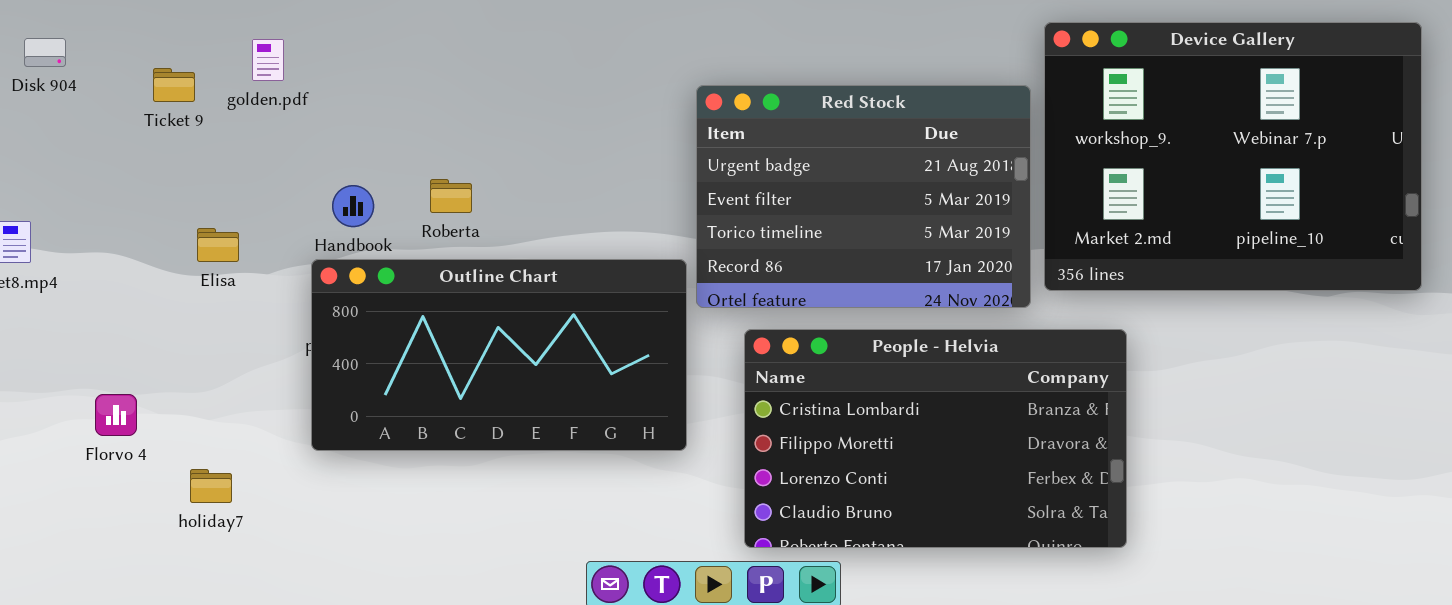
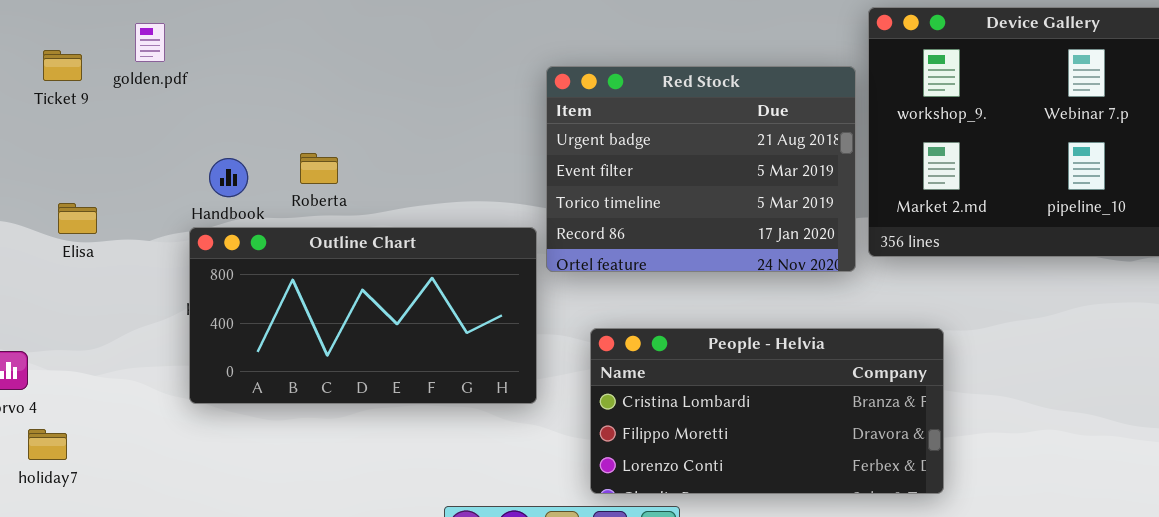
Elisa: [197,228,239,262] -> [58,203,97,234], moved
People - Helvia: [744,329,1127,548] -> [590,328,944,494], resized
holiday7: [190,469,232,503] -> [28,429,67,460], moved

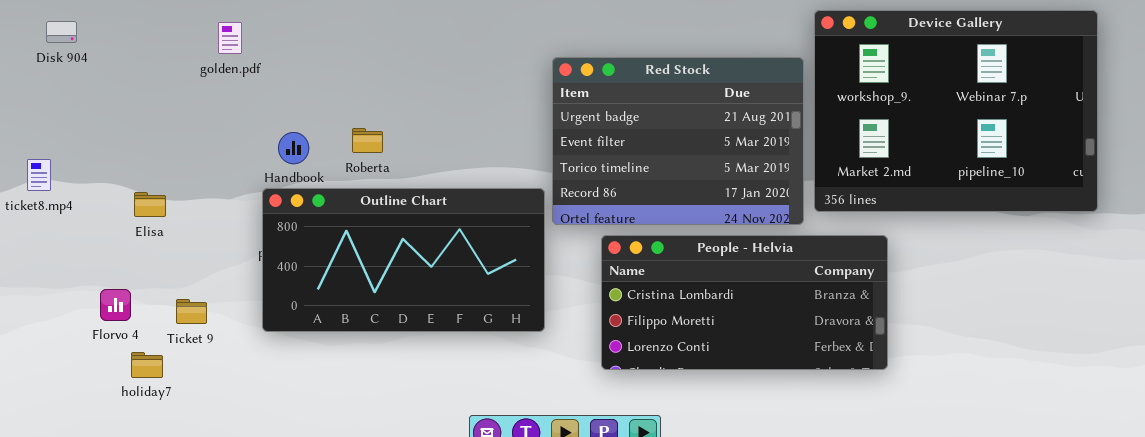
Ticket 9: [43,50,82,81] -> [176,299,207,324], moved
Elisa: [58,203,97,234] -> [134,192,166,217], moved
People - Helvia: [590,328,944,494] -> [601,235,888,370], moved

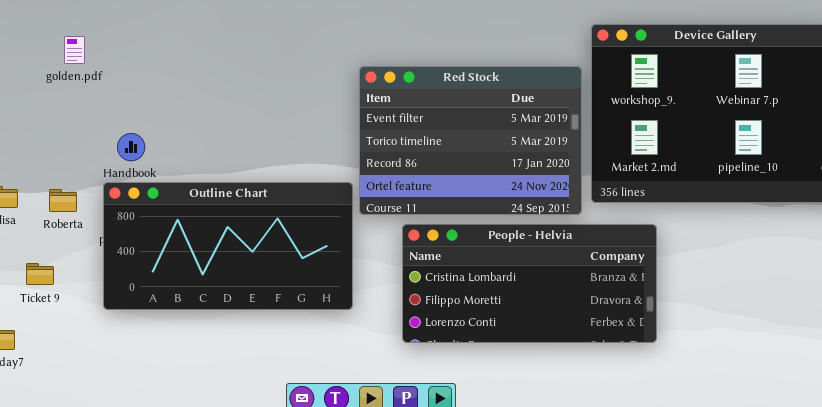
Red Stock: [552,57,804,225] -> [359,66,582,215], scrolled down 1 row
Roberta: [352,128,383,153] -> [49,189,77,212], moved
Ticket 9: [176,299,207,324] -> [26,263,54,285], moved

